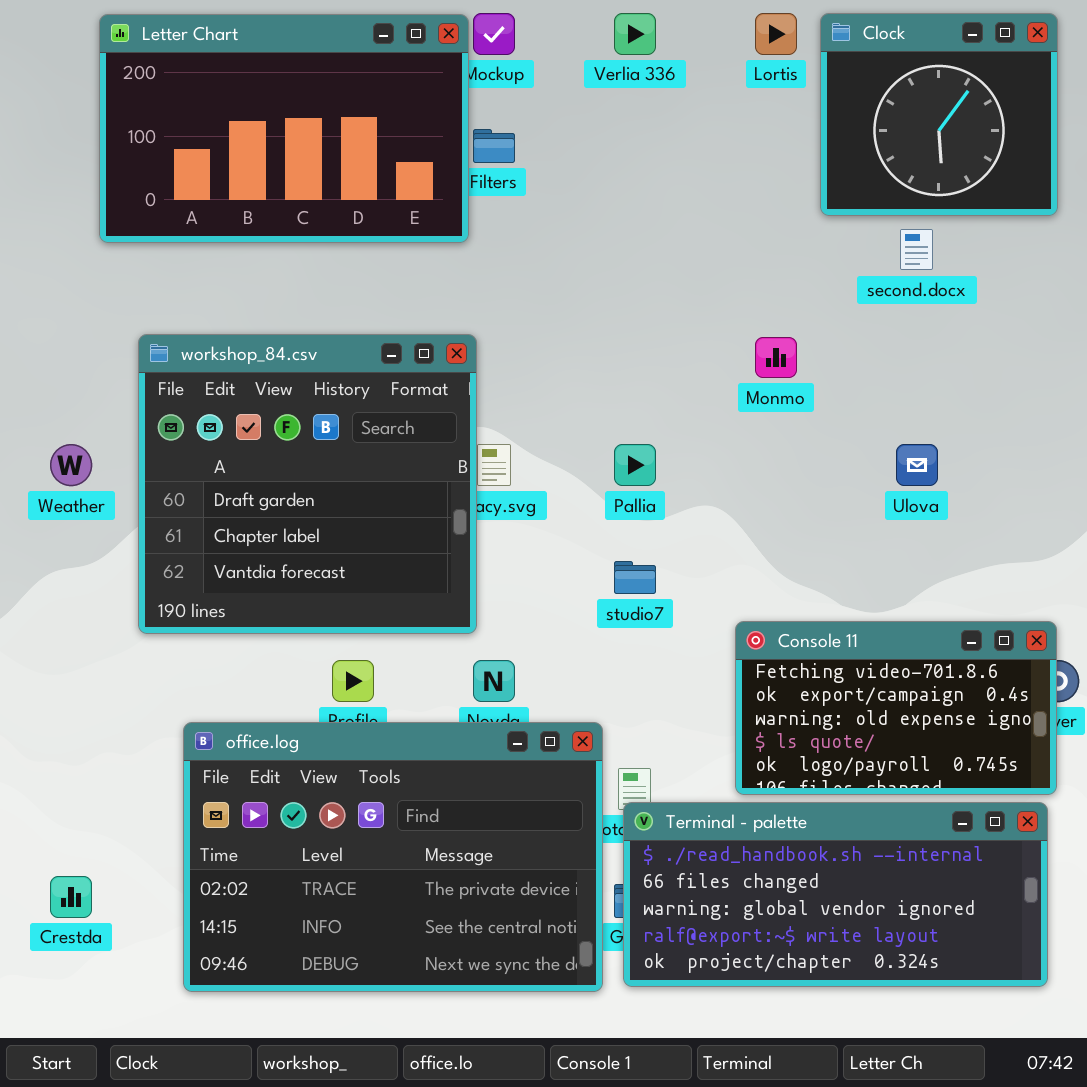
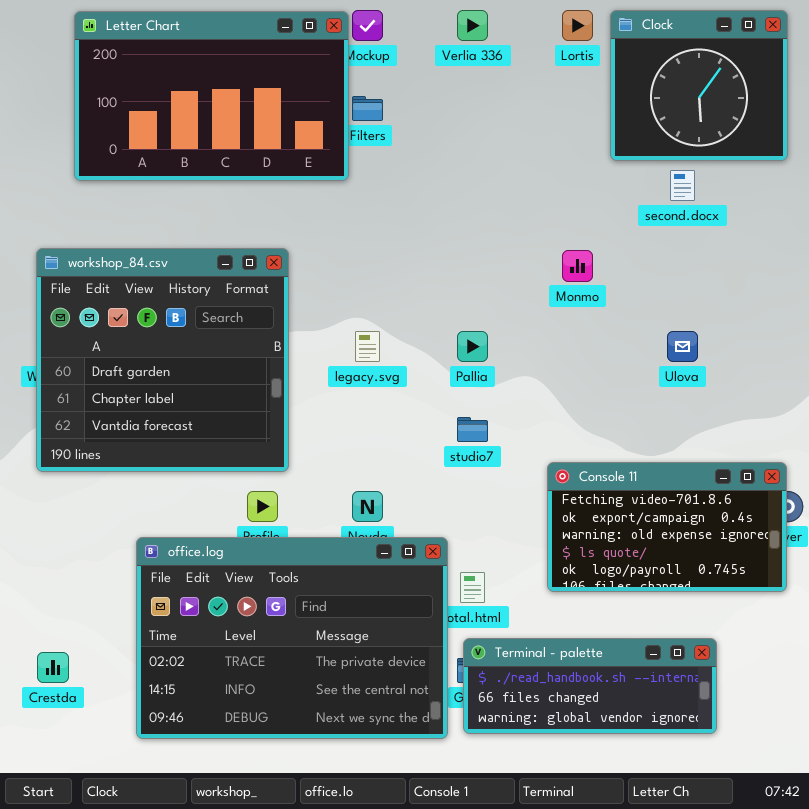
workshop_84.csv: [138,334,477,634] -> [36,248,289,472], moved
Terminal - palette: [623,802,1048,987] -> [463,638,717,734], resized

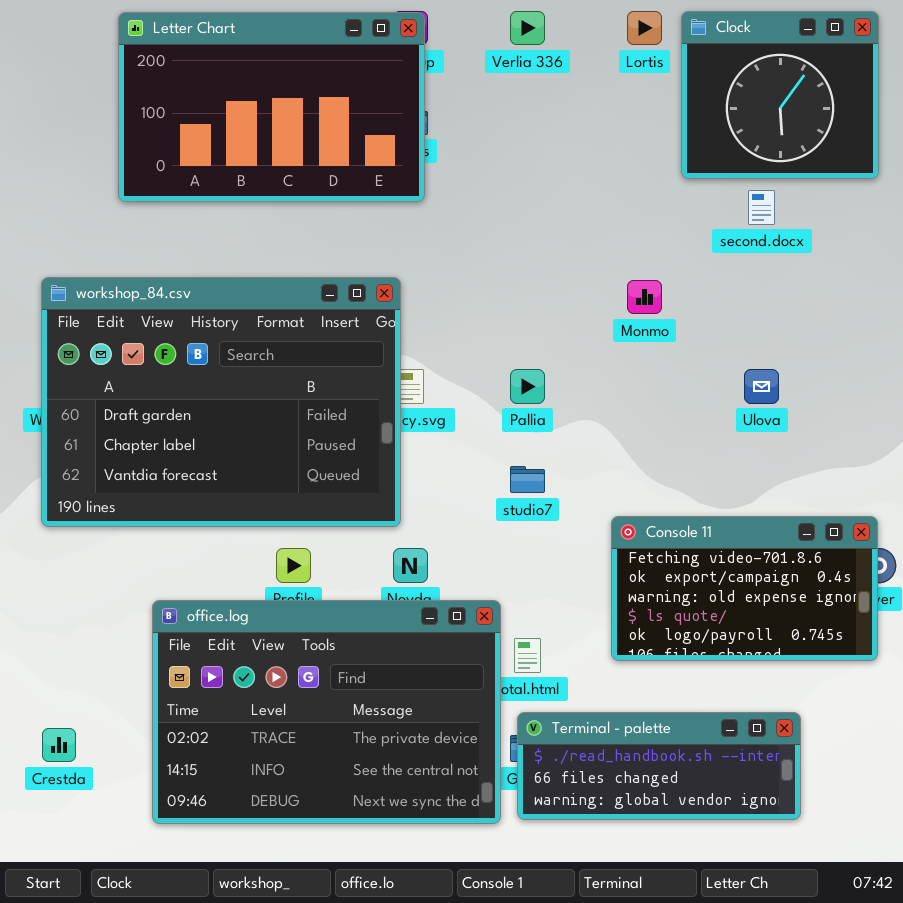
Letter Chart: [74,11,349,181] -> [118,12,425,202], moved
workshop_84.csv: [36,248,289,472] -> [41,277,401,527], resized

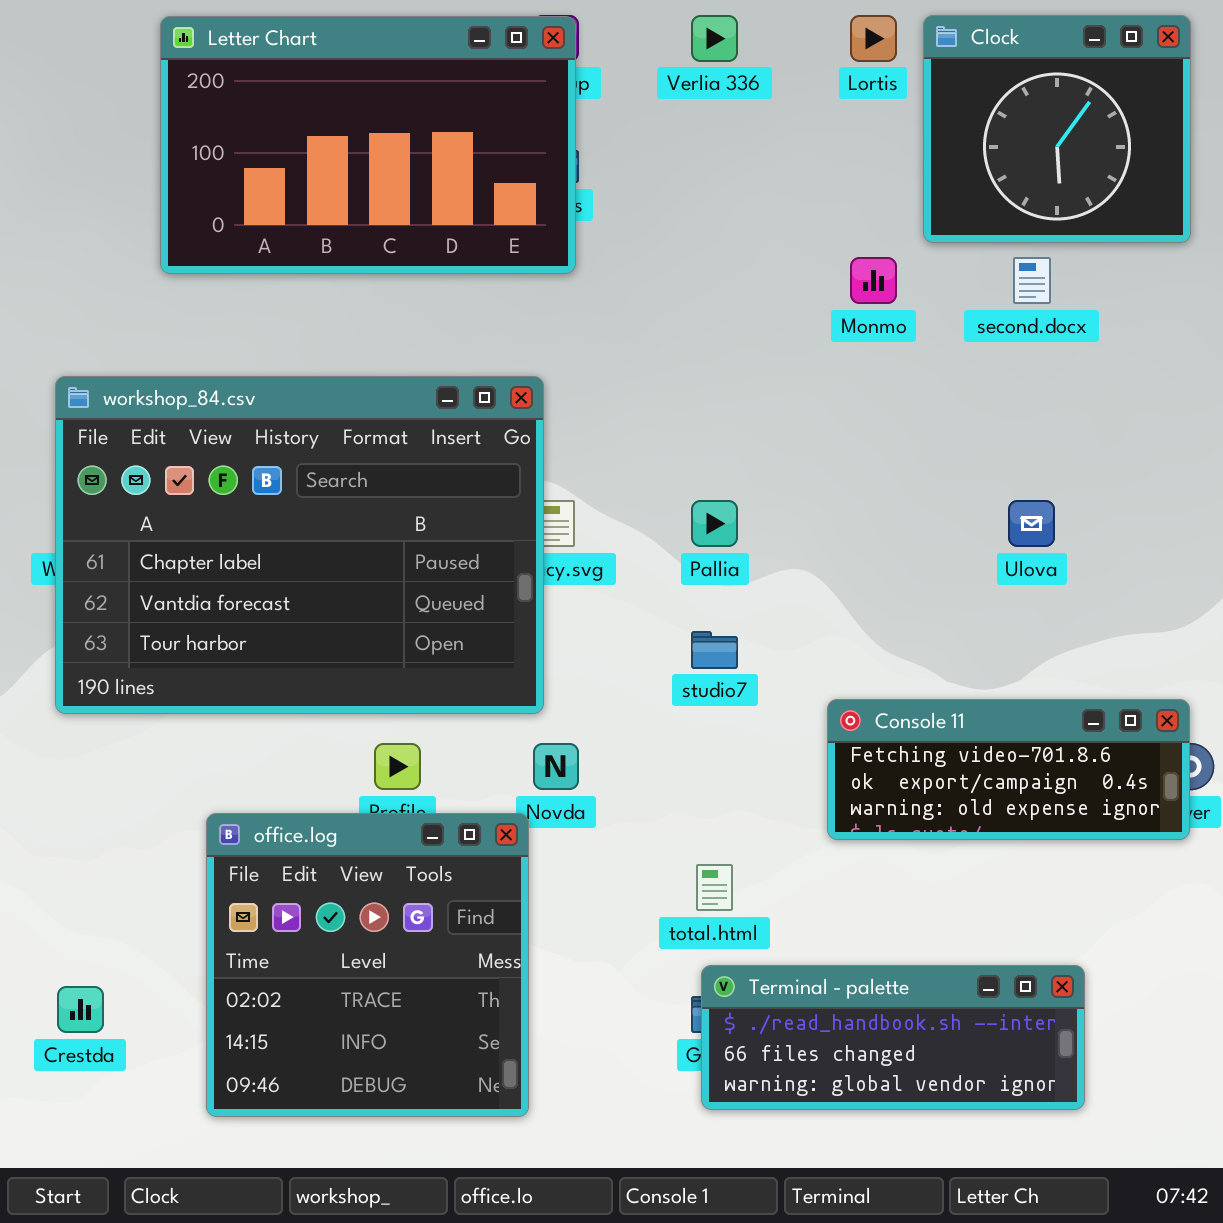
workshop_84.csv: [41,277,401,527] -> [55,376,544,714], scrolled down 1 row
Monmo: [627,280,662,314] -> [850,257,897,304], moved
Console 11: [611,516,878,661] -> [827,699,1190,840], resized
office.log: [152,600,501,824] -> [206,813,529,1117], resized

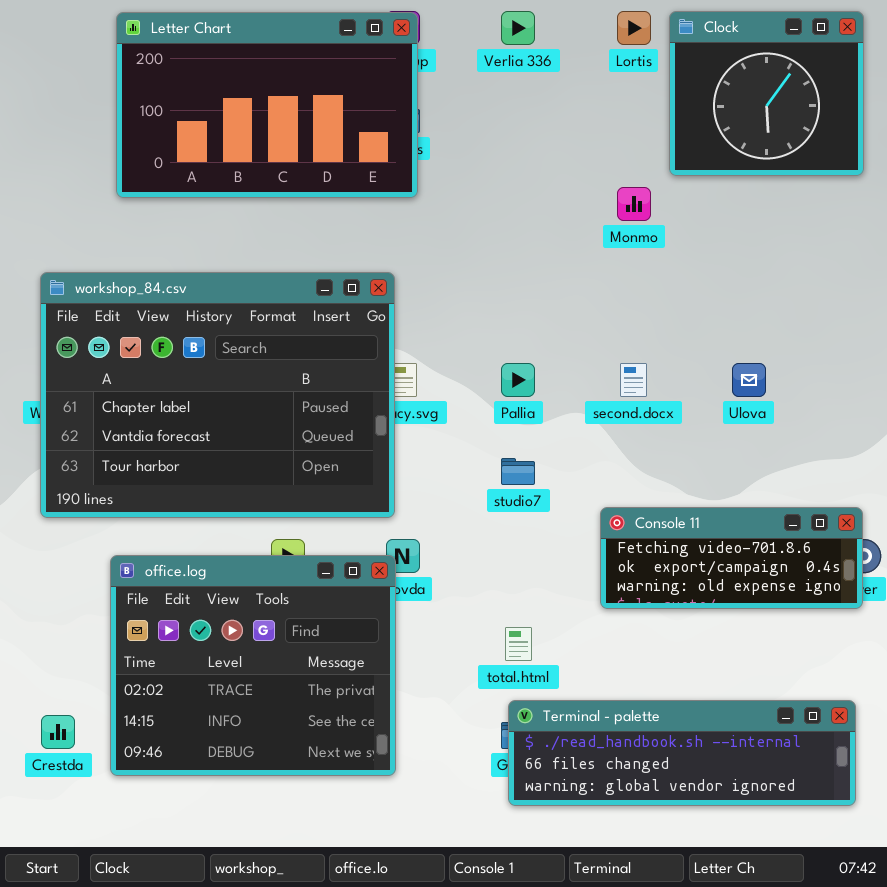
second.docx: [1013,257,1051,304] -> [620,363,647,397], moved
office.log: [206,813,529,1117] -> [110,555,396,776], moved, resized
Terminal - palette: [701,965,1085,1110] -> [508,700,856,806], resized

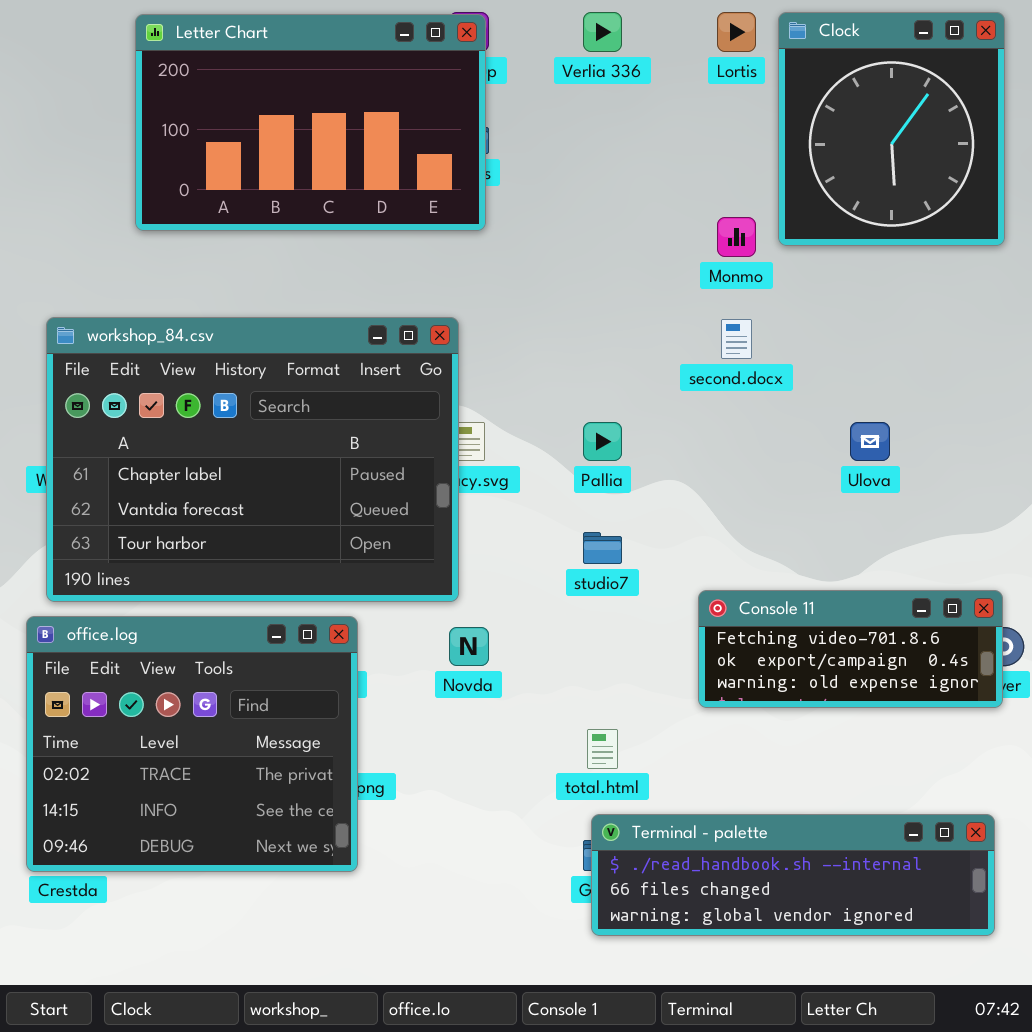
Clock: [669,11,864,176] -> [778,12,1005,246], resized
second.docx: [620,363,647,397] -> [721,319,752,359], moved
office.log: [110,555,396,776] -> [26,616,358,872], moved

